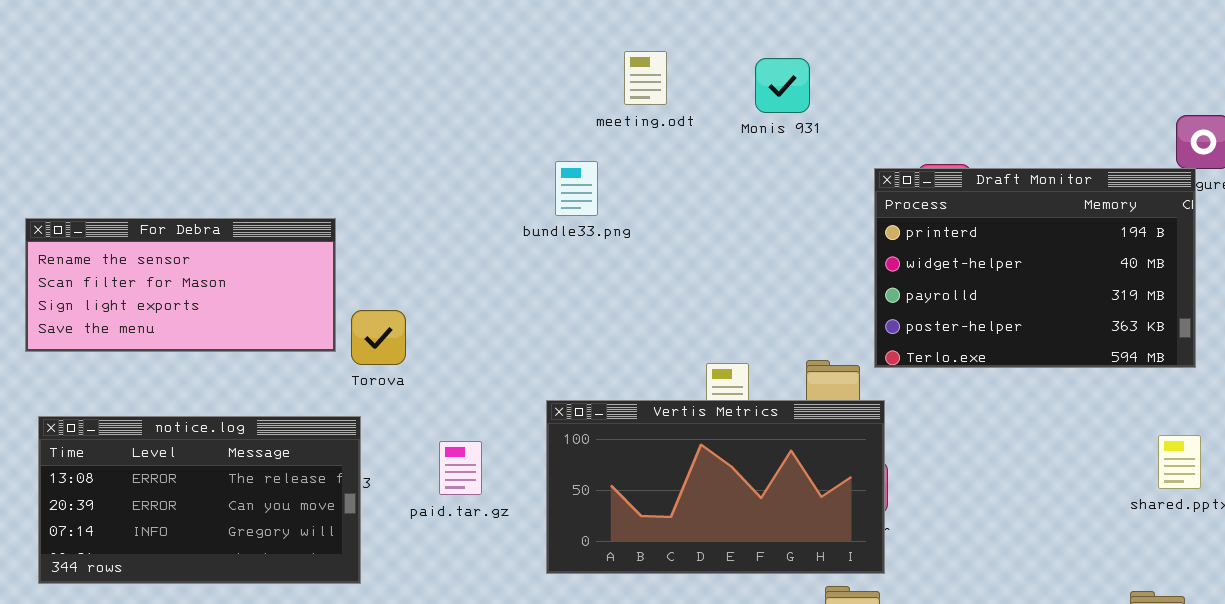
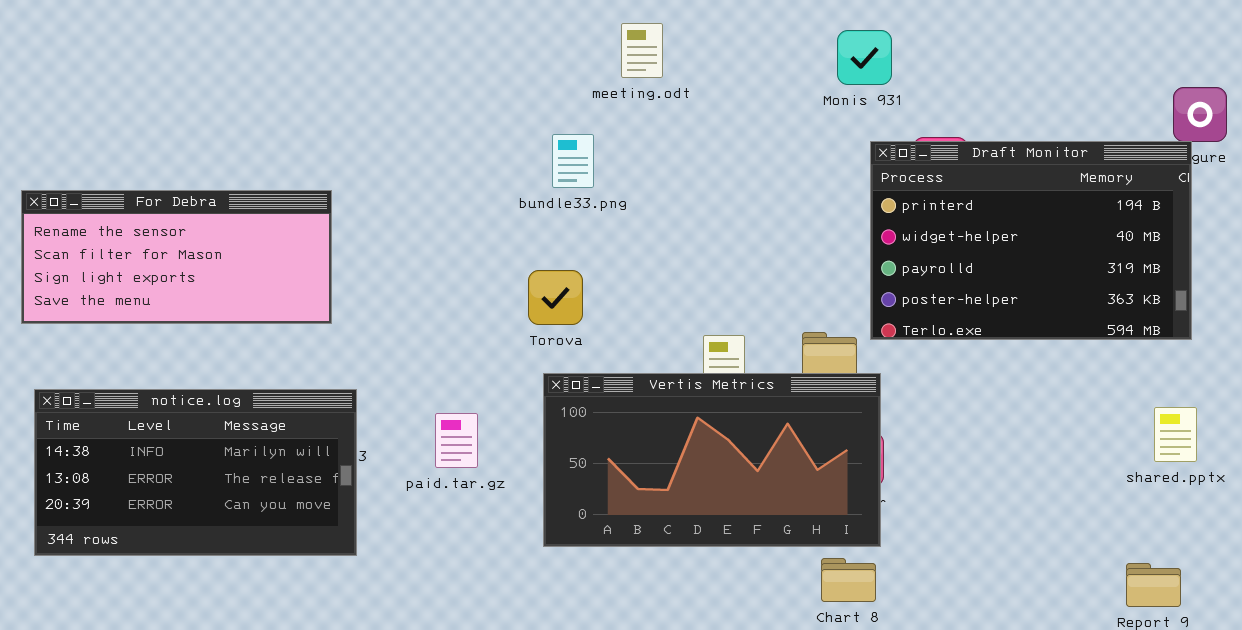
Monis 931: [755,58,810,113] -> [837,30,892,85], moved
Torova: [351,310,406,365] -> [528,270,583,325], moved
notice.log: [38,416,361,584] -> [34,389,357,556], scrolled up 1 row

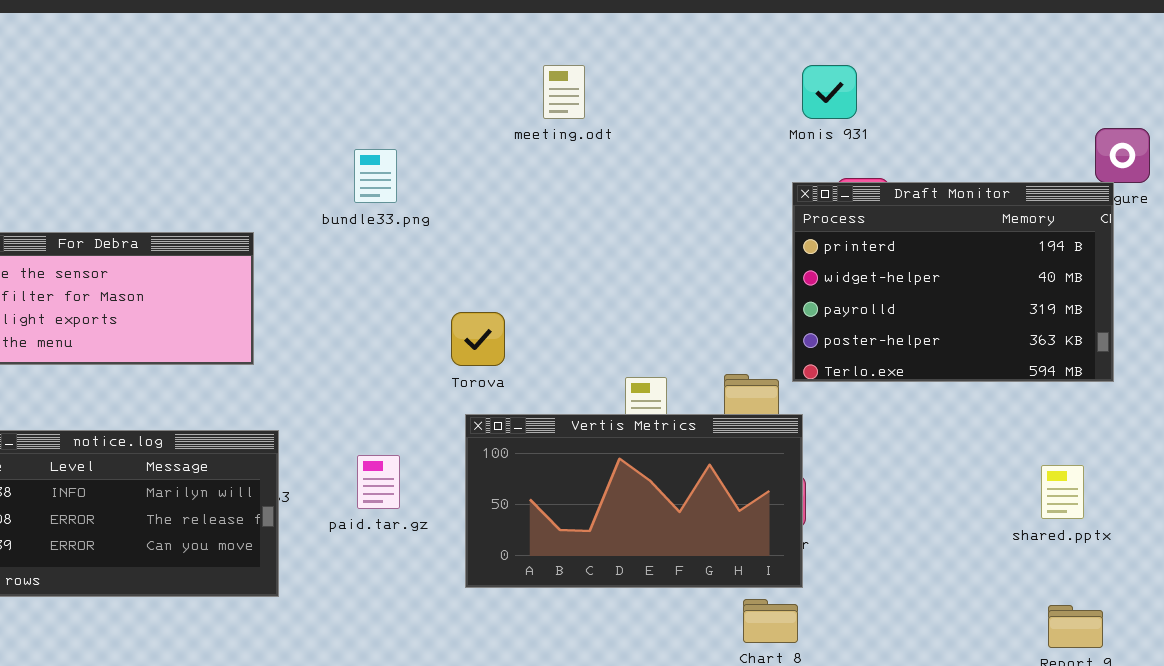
Monis 931: [837,30,892,85] -> [802,65,857,119], moved
bundle33.png: [552,134,594,188] -> [354,149,397,203], moved
shared.pptx: [1154,407,1197,462] -> [1041,465,1084,519], moved

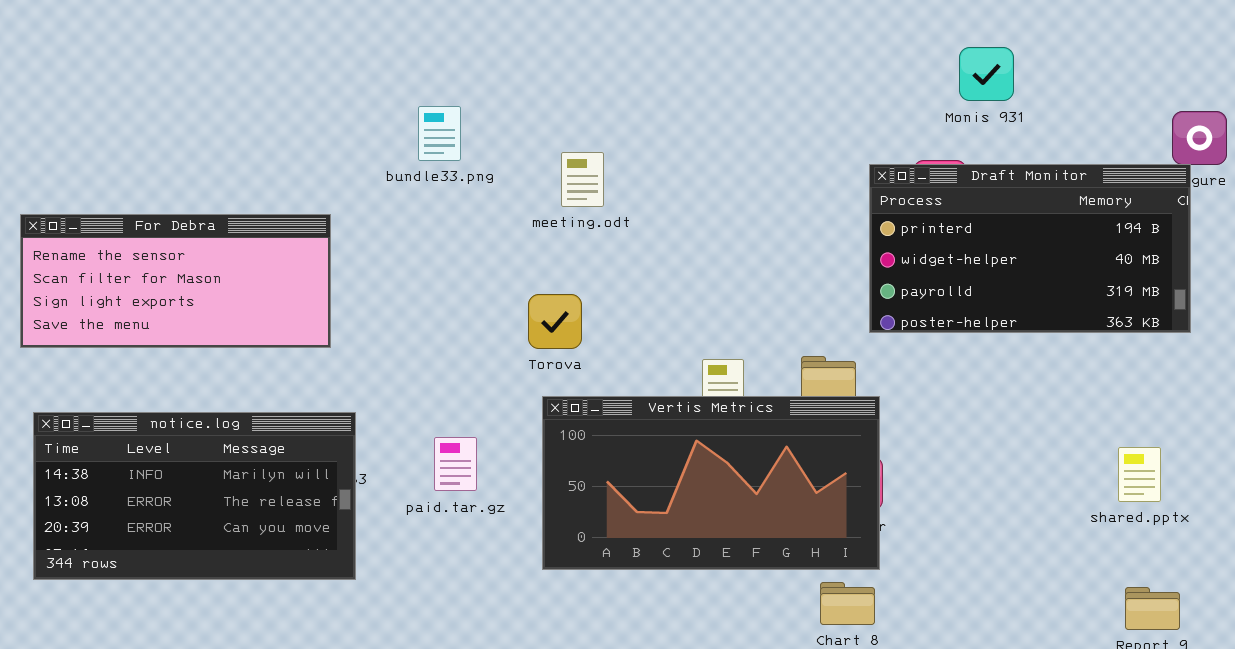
meeting.odt: [543,65,585,119] -> [561,152,604,207], moved
Monis 931: [802,65,857,119] -> [959,47,1014,101], moved
bundle33.png: [354,149,397,203] -> [418,106,461,161], moved
Draft Monitor: [792,182,1114,382] -> [869,164,1191,333], resized

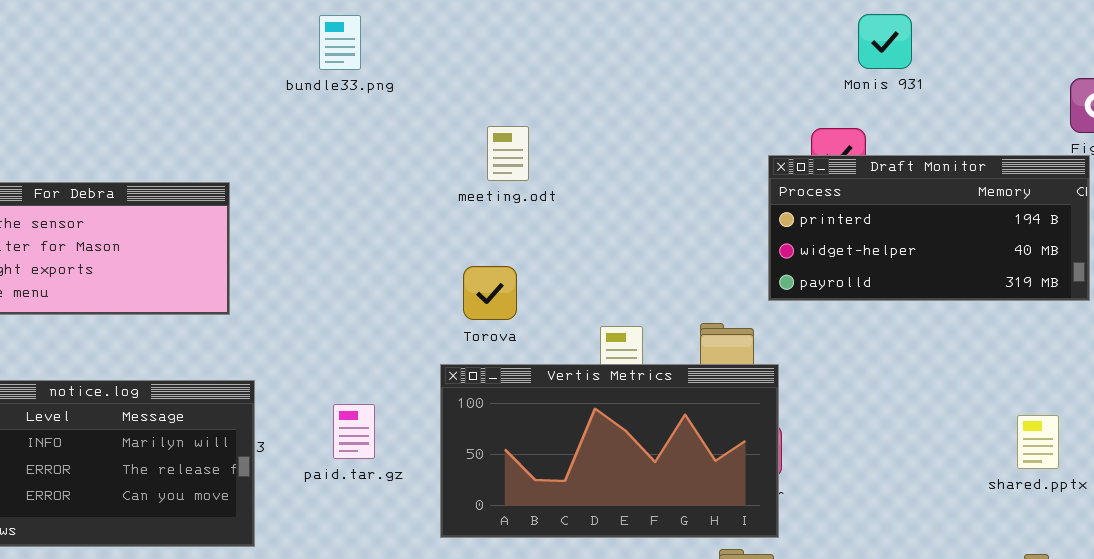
bundle33.png: [418,106,461,161] -> [319,15,361,70], moved
meeting.odt: [561,152,604,207] -> [487,126,529,181], moved
Draft Monitor: [869,164,1191,333] -> [768,155,1090,301], resized
Torova: [528,294,582,349] -> [463,266,517,320], moved

